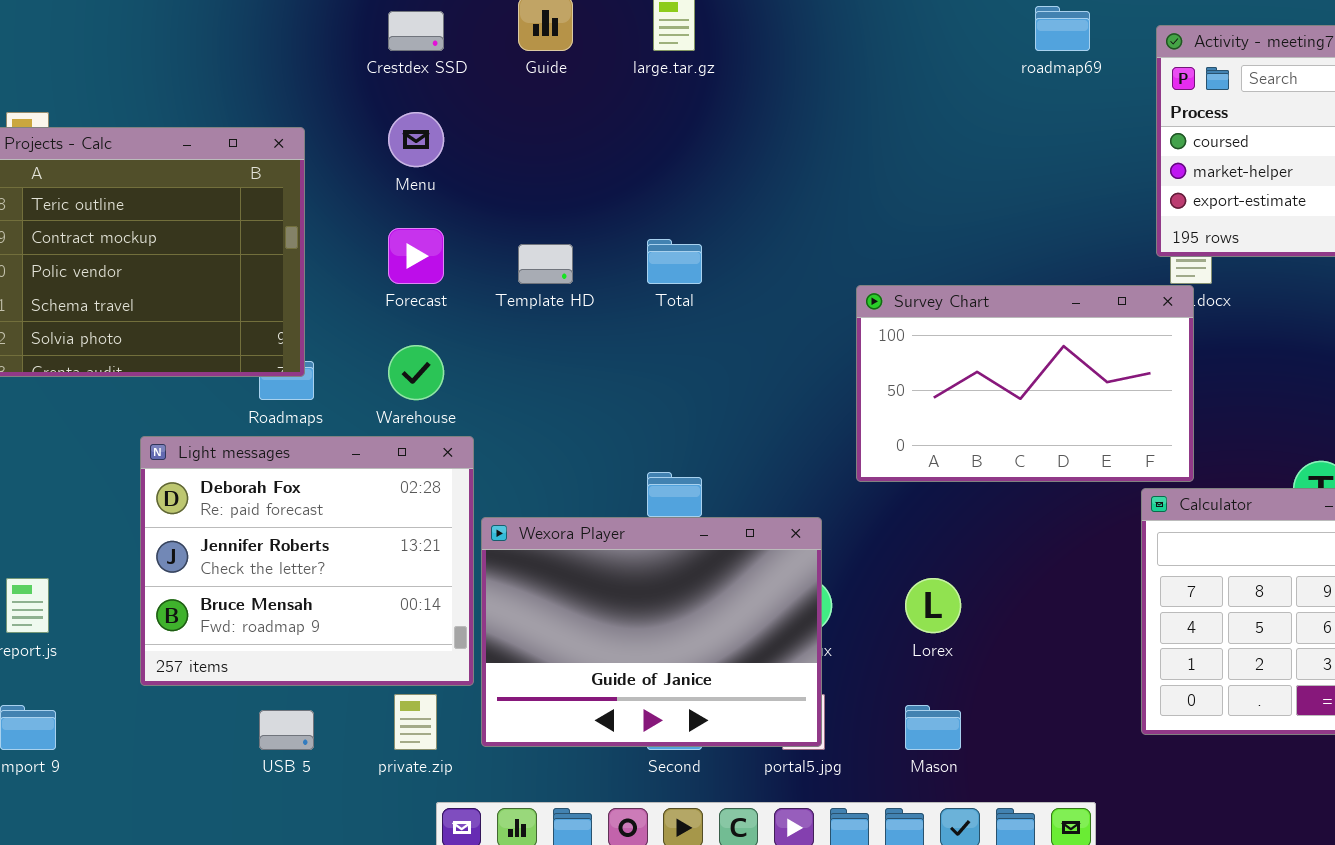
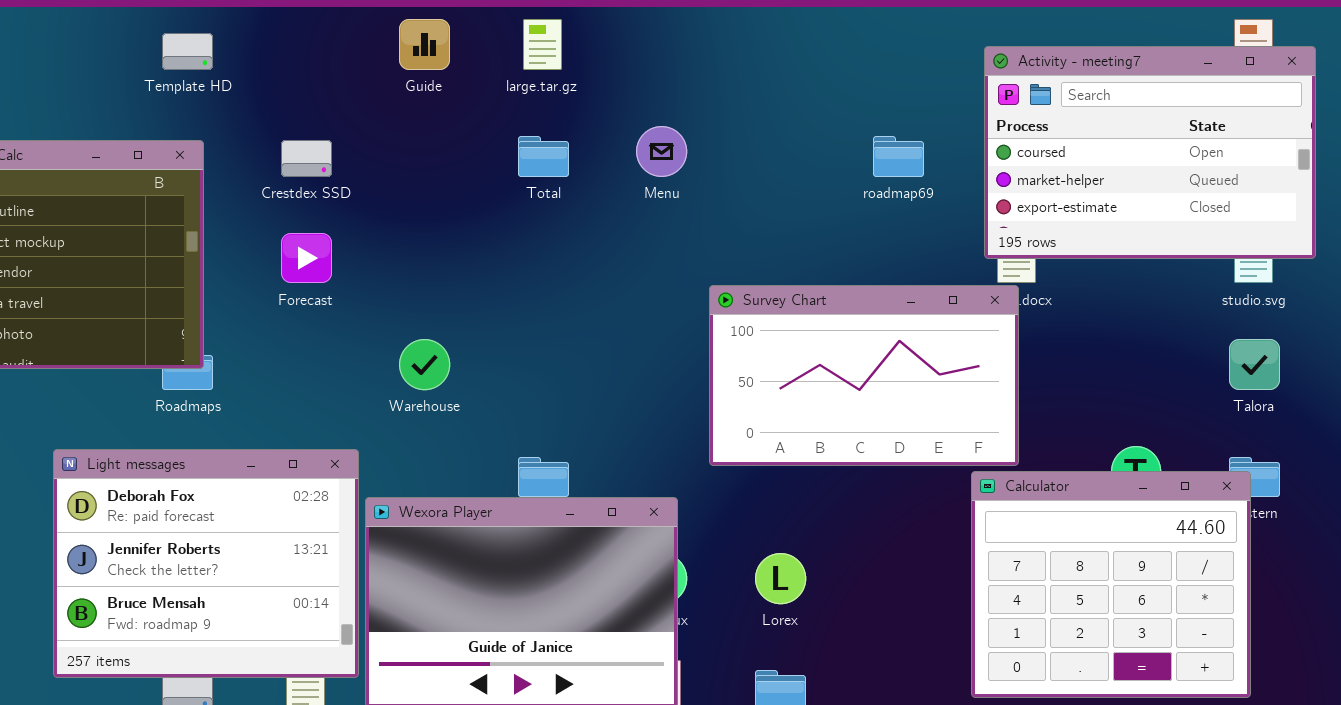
roadmap69: [1035,6,1090,51] -> [873,136,924,177], moved
Crestdex SSD: [388,11,444,51] -> [281,140,332,177], moved
Menu: [388,112,444,167] -> [636,126,687,177], moved
Total: [647,239,702,284] -> [518,136,569,177], moved
Template HD: [518,244,573,284] -> [162,33,213,70], moved
Warehouse: [388,345,444,400] -> [399,339,450,390], moved
Light messages: [140,436,474,686] -> [53,449,359,678], moved

